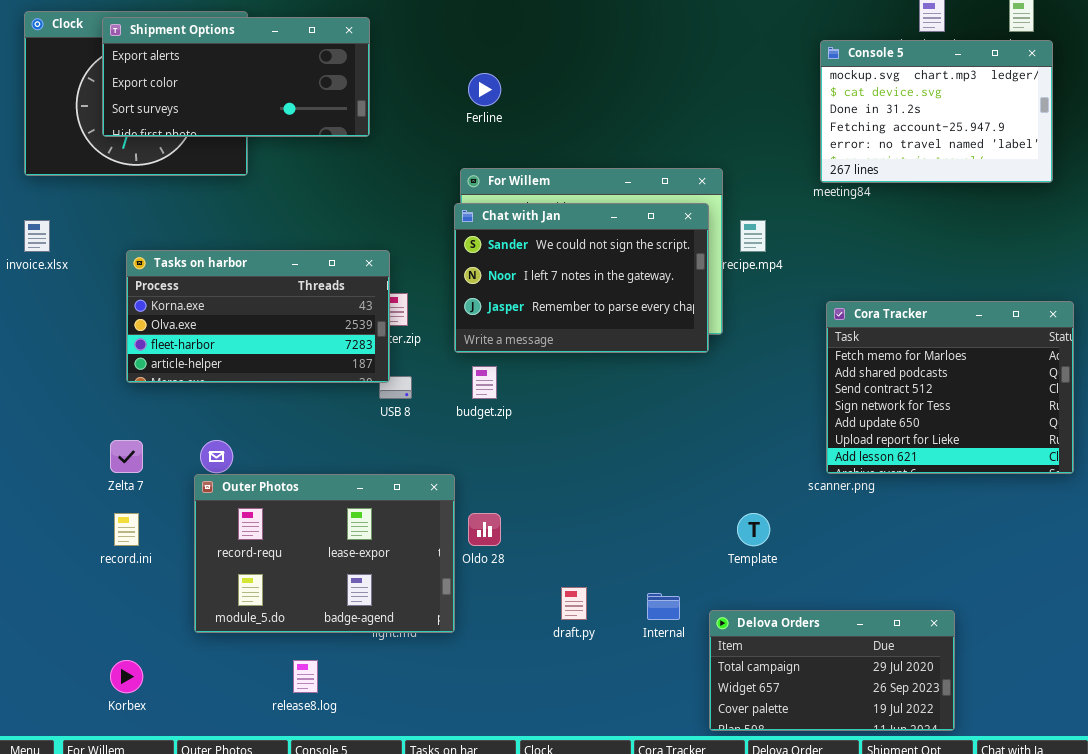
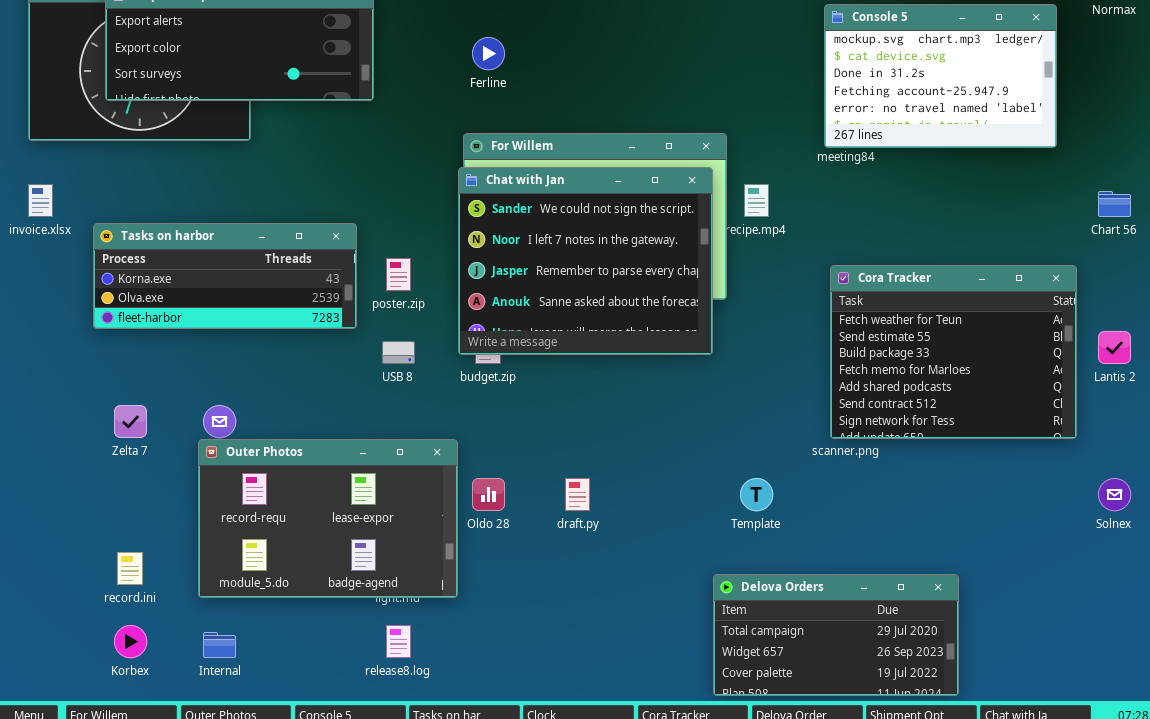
Chat with Jan: [454,203,709,353] -> [458,167,713,355], resized
Tasks on harbor: [126,250,390,383] -> [93,223,357,329], moved, resized
Cora Tracker: [826,301,1074,474] -> [830,265,1077,439], scrolled up 3 rows
record.ini: [114,513,139,546] -> [117,552,143,585], moved
draft.py: [561,587,587,620] -> [565,478,590,511], moved
Internal: [647,593,680,620] -> [203,632,236,658], moved
release8.log: [293,660,318,693] -> [386,625,411,658], moved

